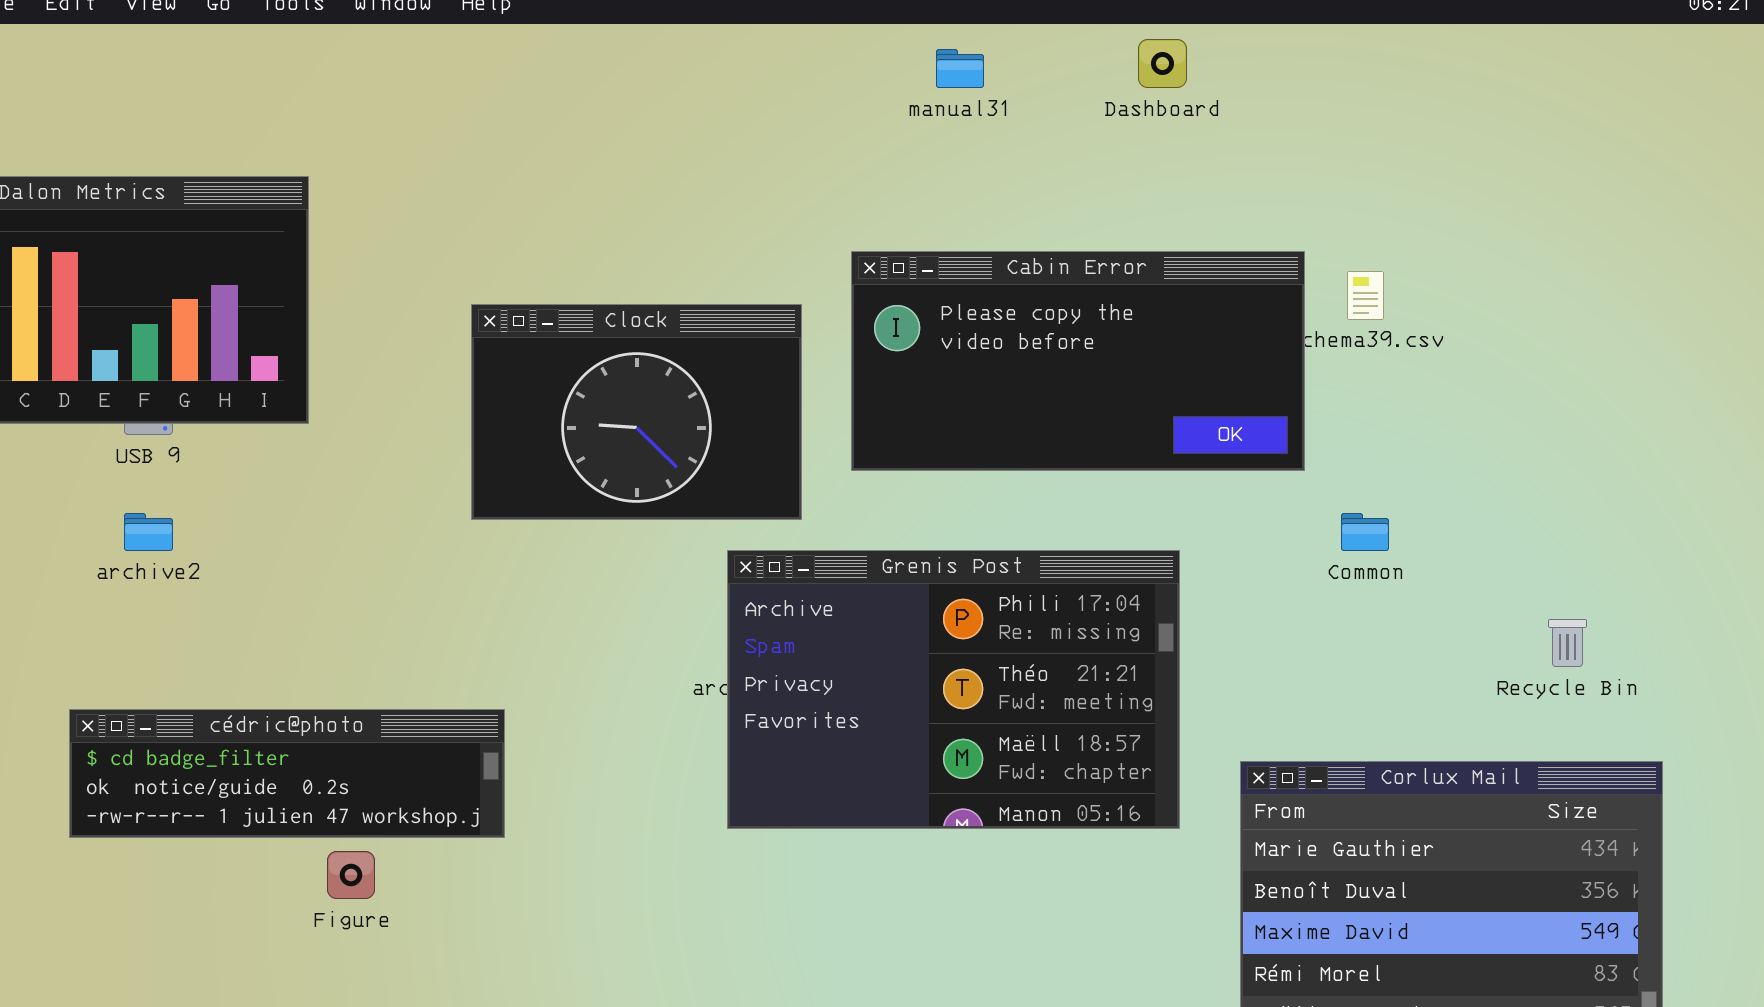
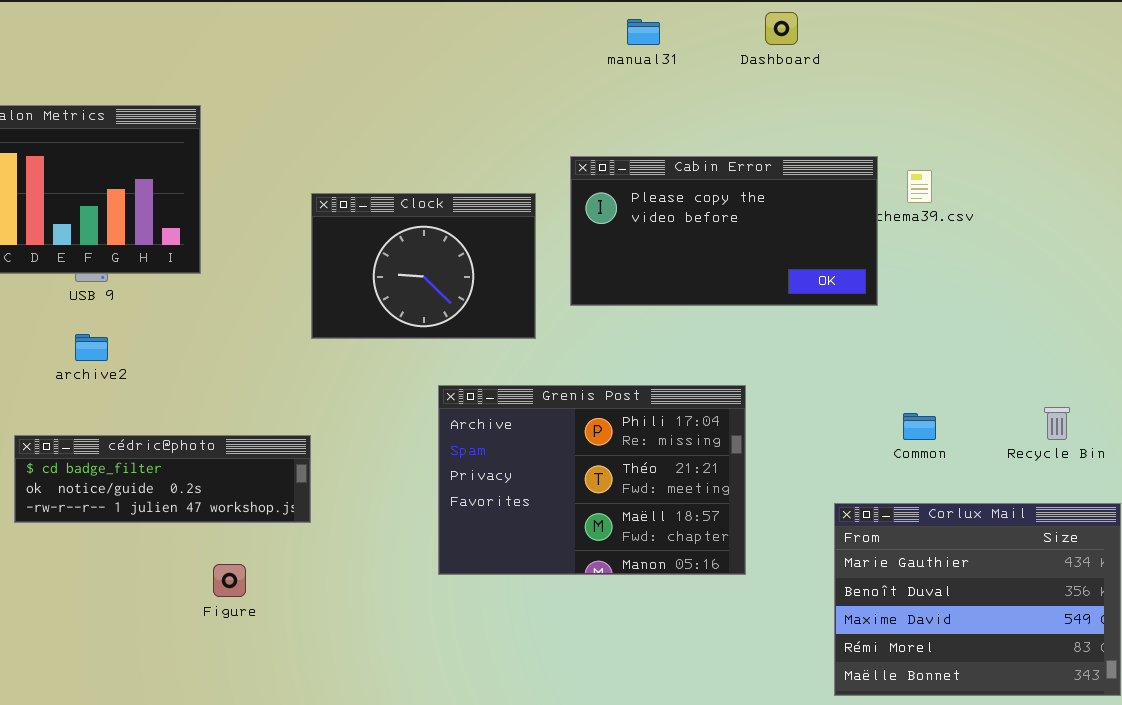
Common: [1341,513,1389,551] -> [903,413,936,440], moved
Grenis Post: [727,550,1180,829] -> [438,385,746,575], moved
cédric@photo: [69,709,505,838] -> [14,435,311,523], moved

